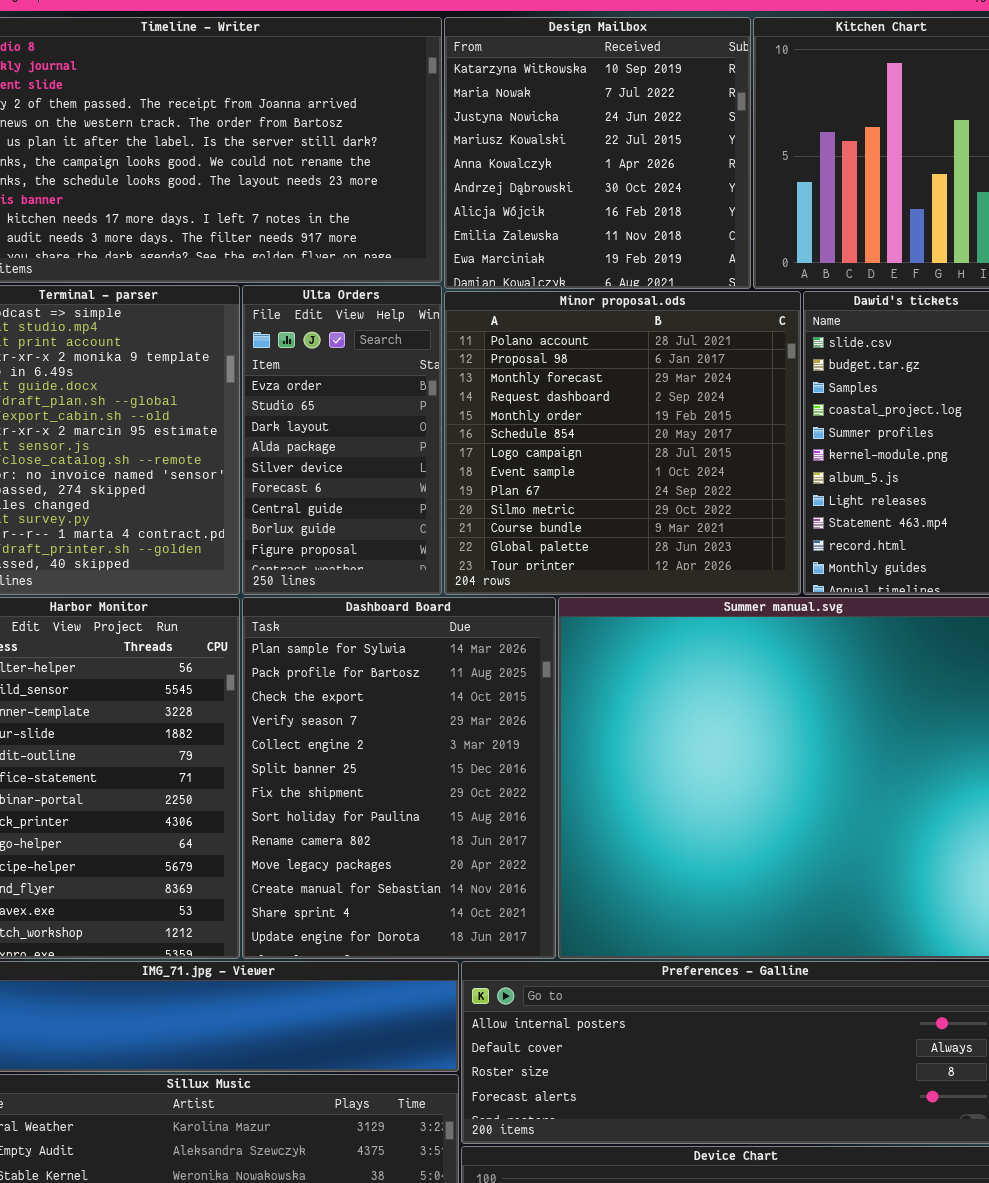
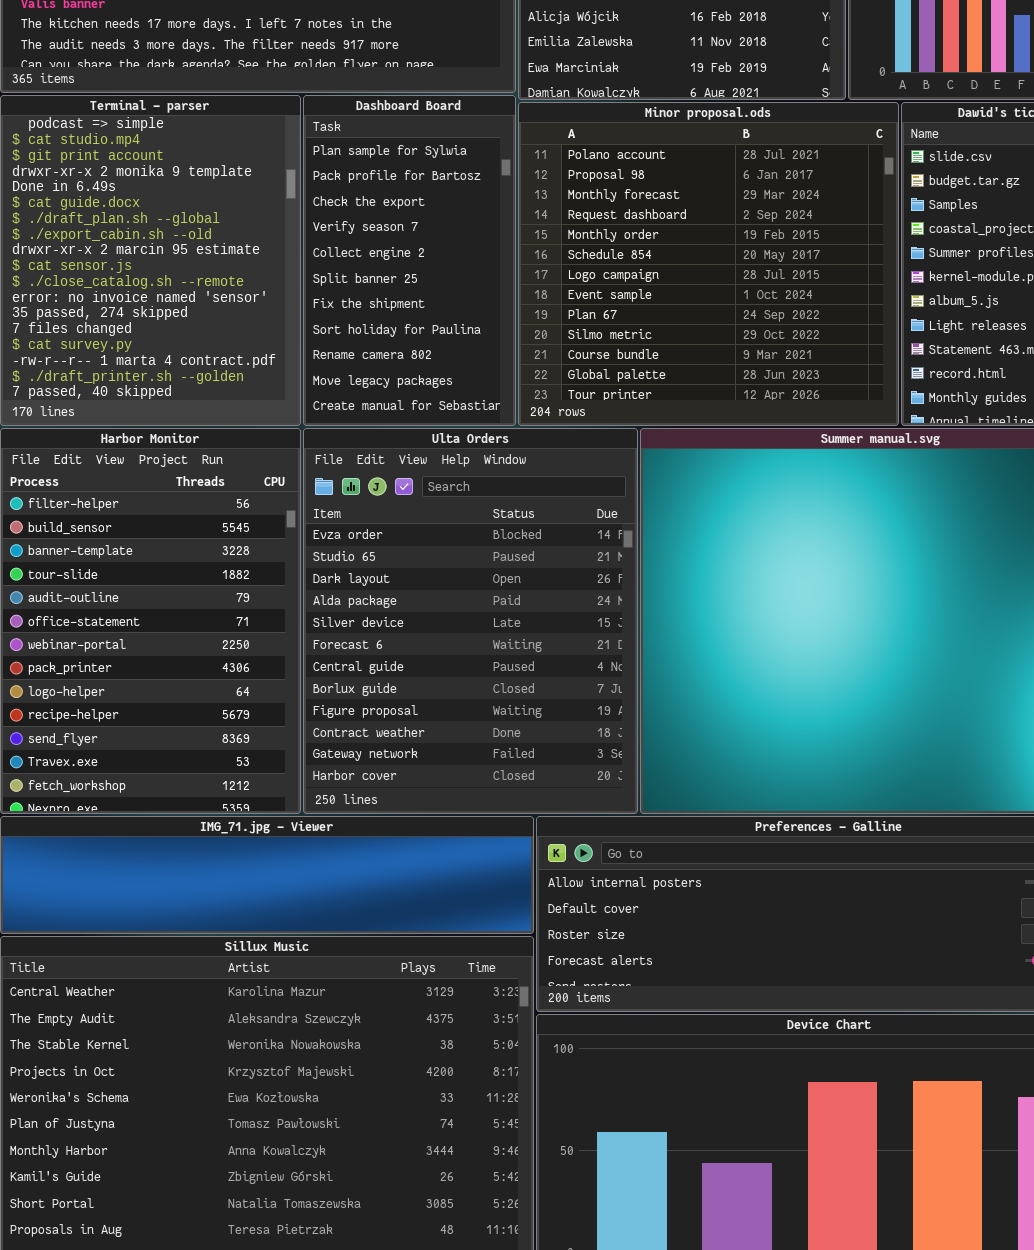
Ulta Orders: [242,285,442,595] -> [303,428,638,814], moved, resized
Dashboard Board: [242,597,556,959] -> [303,95,516,426], moved, resized

